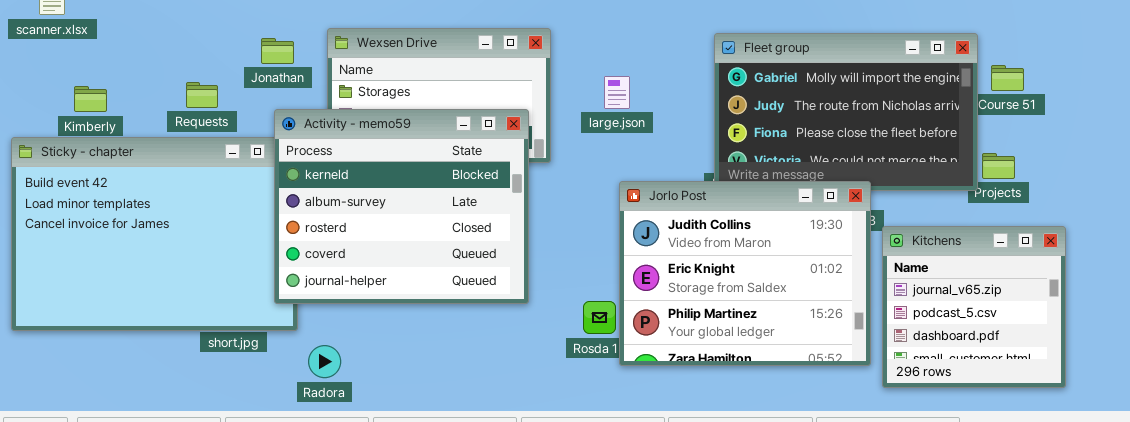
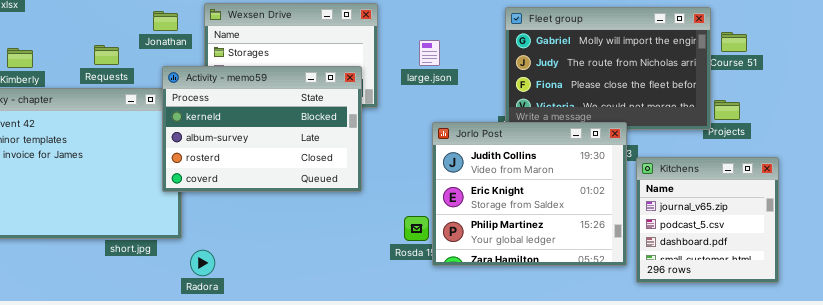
Activity - memo59: [274,109,529,304] -> [162,66,362,192], resized

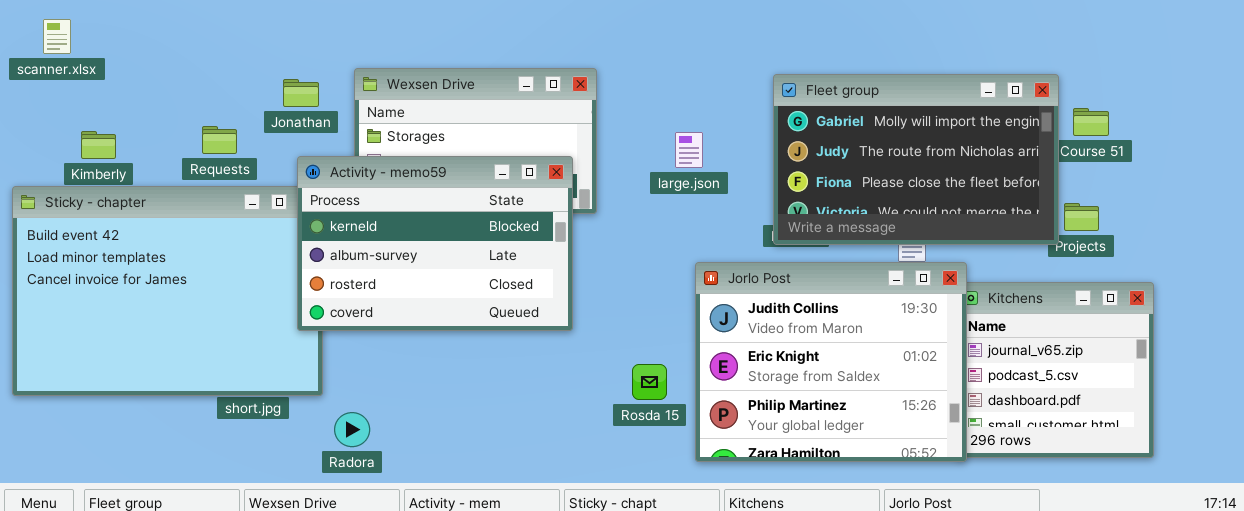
large.json: [419,40,440,66] -> [675,132,703,168], moved
Jorlo Post: [432,122,627,266] -> [695,262,967,462], moved

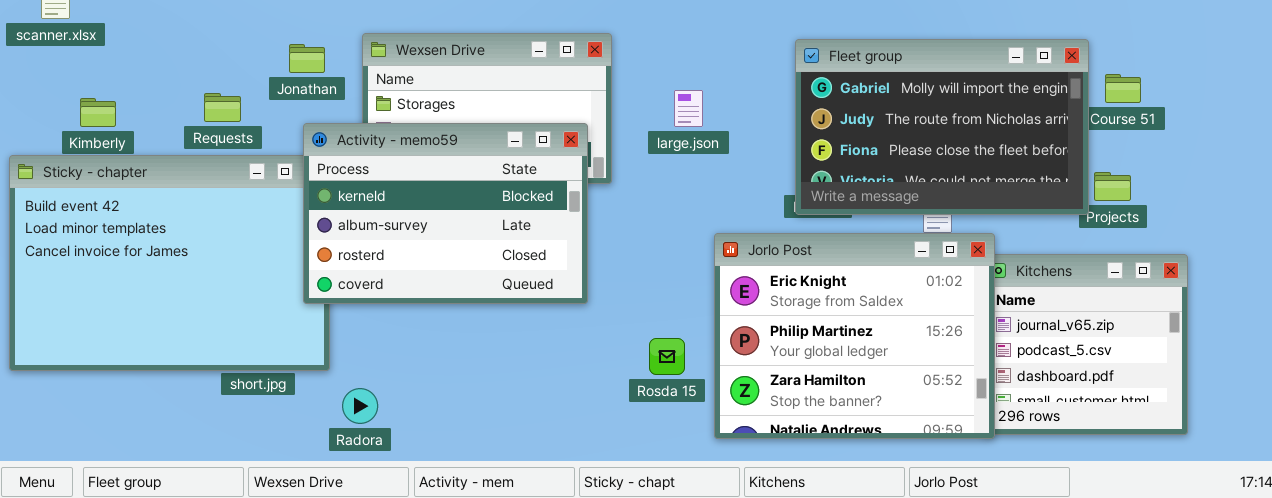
large.json: [675,132,703,168] -> [674,90,703,127], moved
Jorlo Post: [695,262,967,462] -> [714,233,995,439], scrolled down 1 row

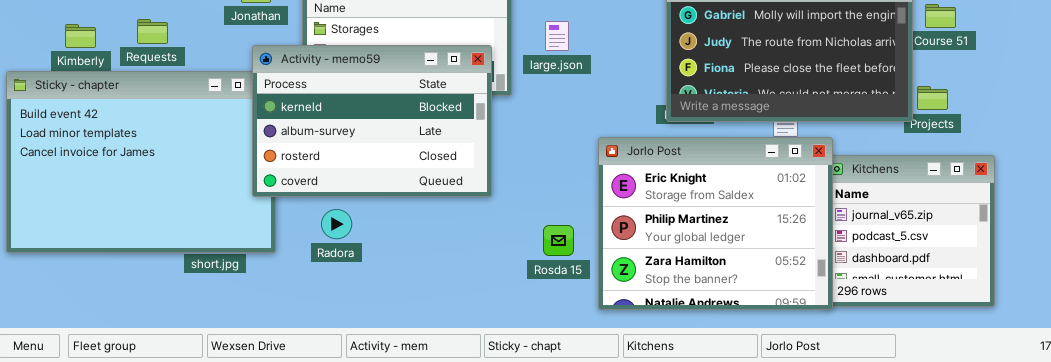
large.json: [674,90,703,127] -> [545,21,569,51], moved
Requests: [204,93,241,122] -> [137,19,168,44], moved
Radora: [342,388,378,424] -> [321,209,352,239], moved

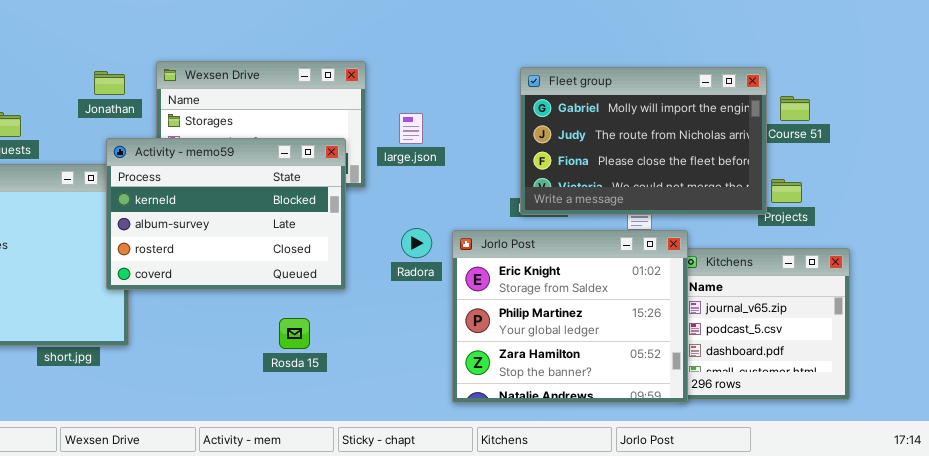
Radora: [321,209,352,239] -> [401,228,432,258], moved
Rosda 15: [543,225,574,256] -> [279,318,310,349], moved

